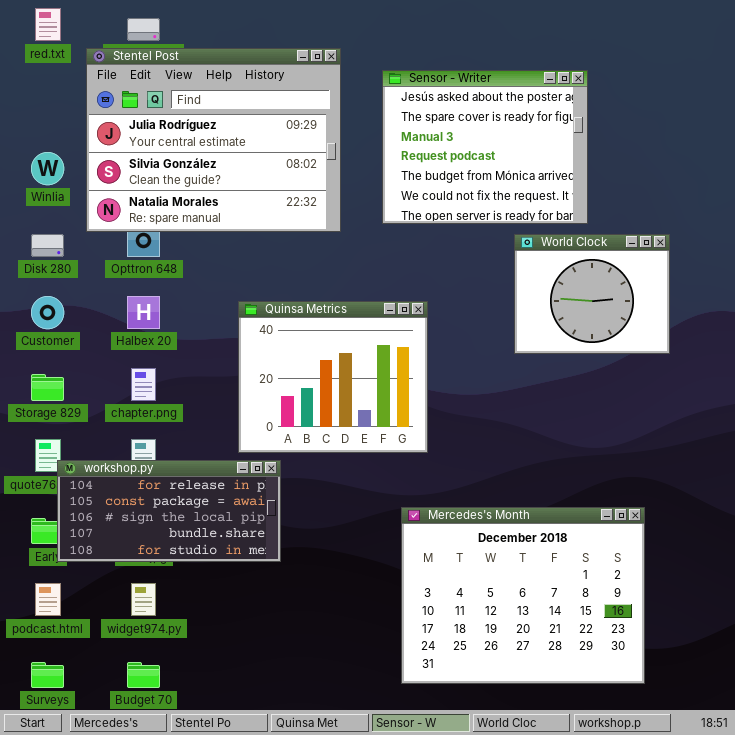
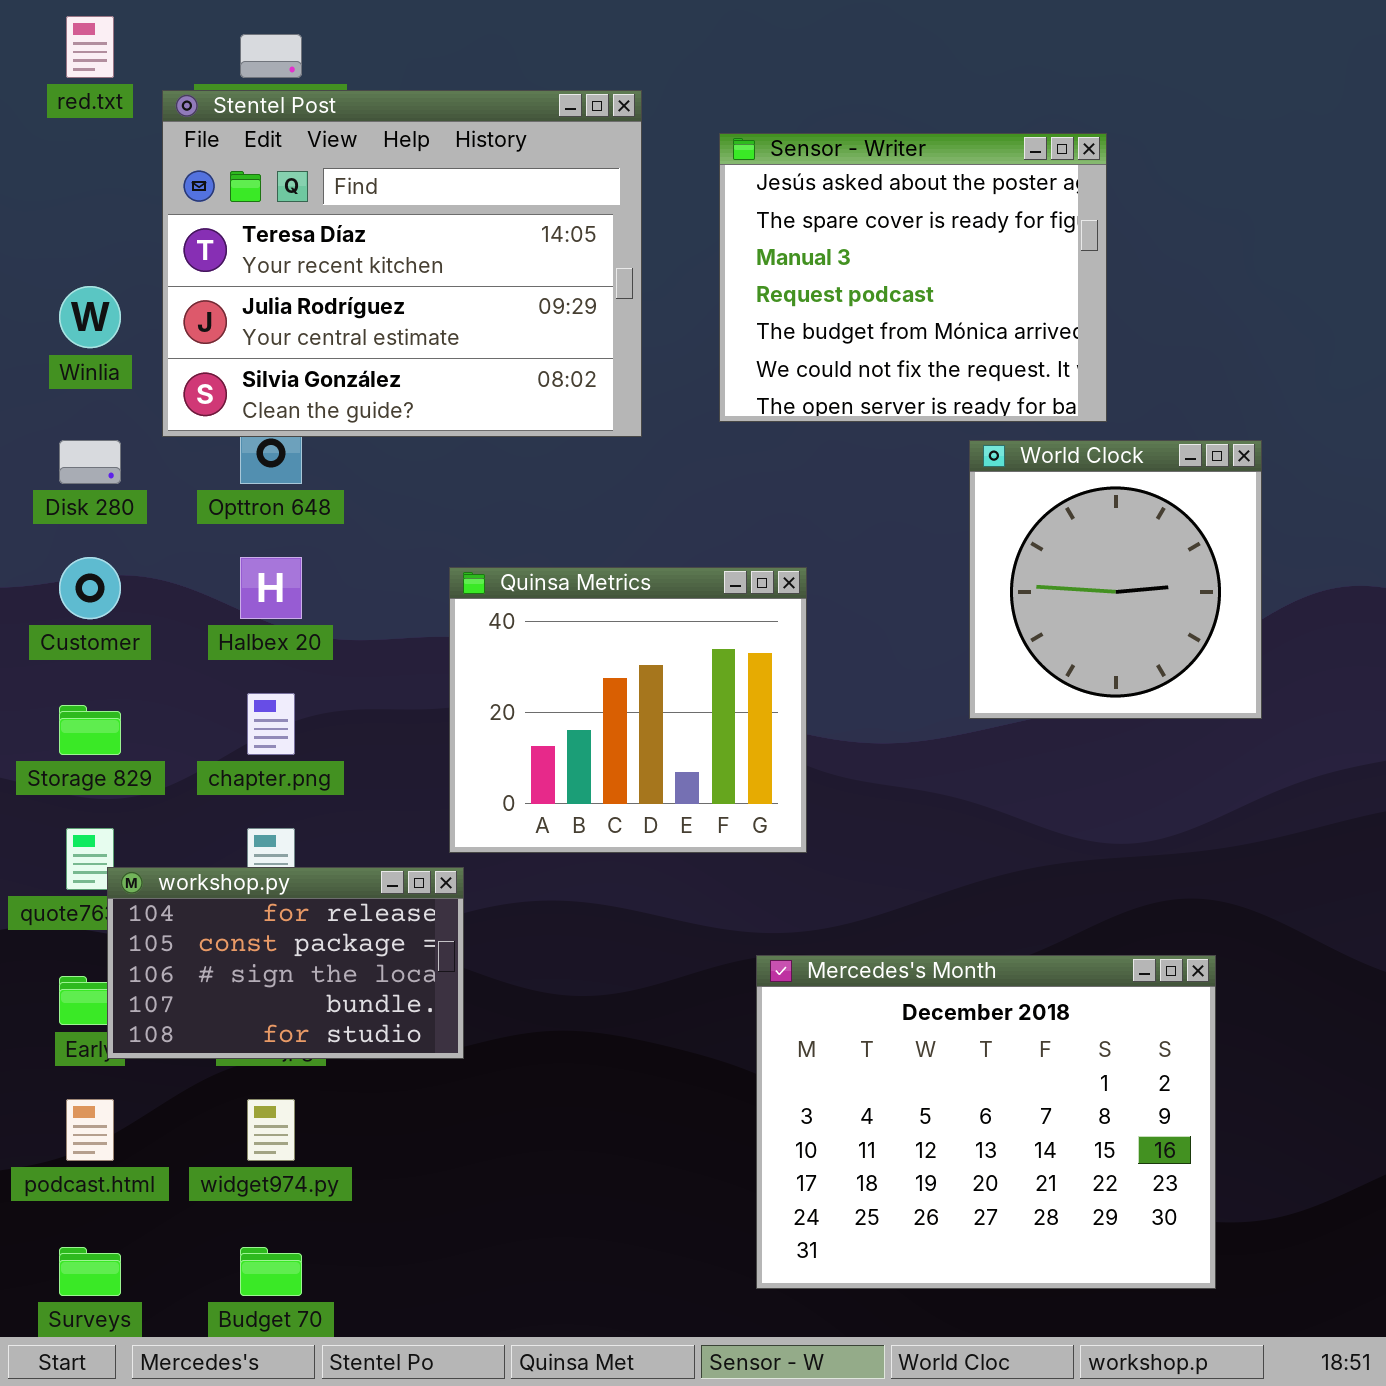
Stentel Post: [86,48,341,232] -> [162,90,642,437], scrolled up 1 row
World Clock: [514,234,670,354] -> [969,440,1262,719], resized
workshop.py: [57,460,281,562] -> [107,867,464,1059], resized

